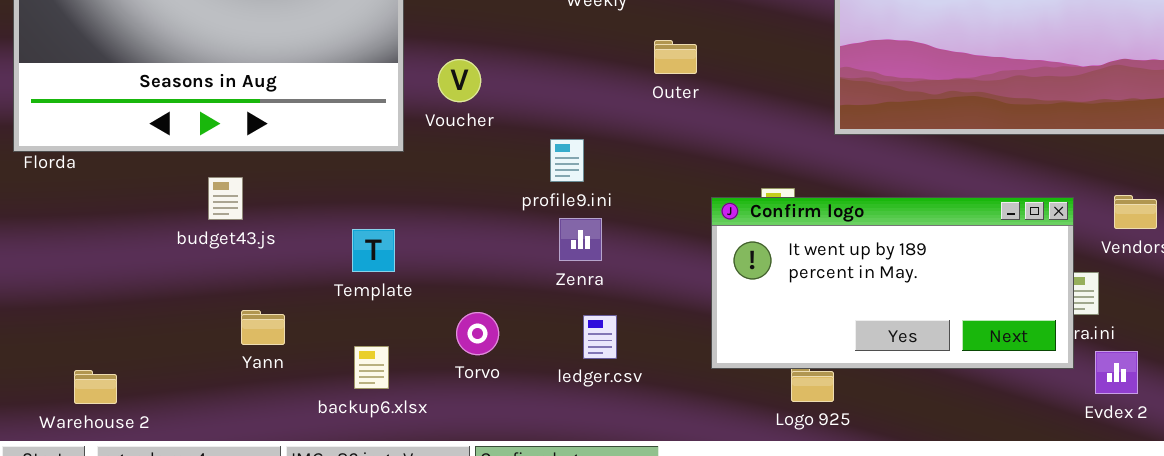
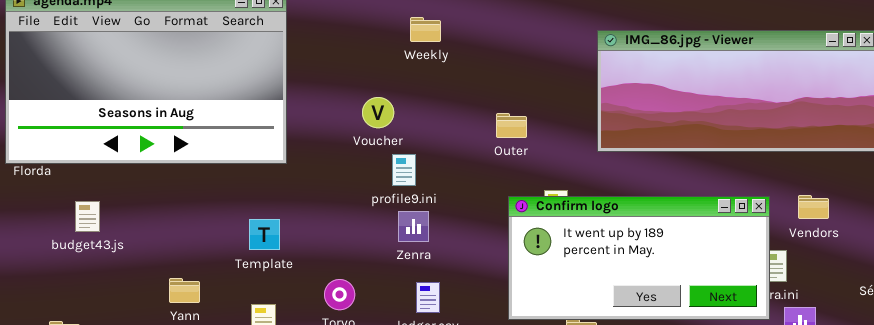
Outer: [654,40,697,74] -> [496,113,527,138], moved
Voucher: [438,59,481,102] -> [362,97,394,128], moved
budget43.js: [208,177,243,220] -> [75,201,100,232], moved

